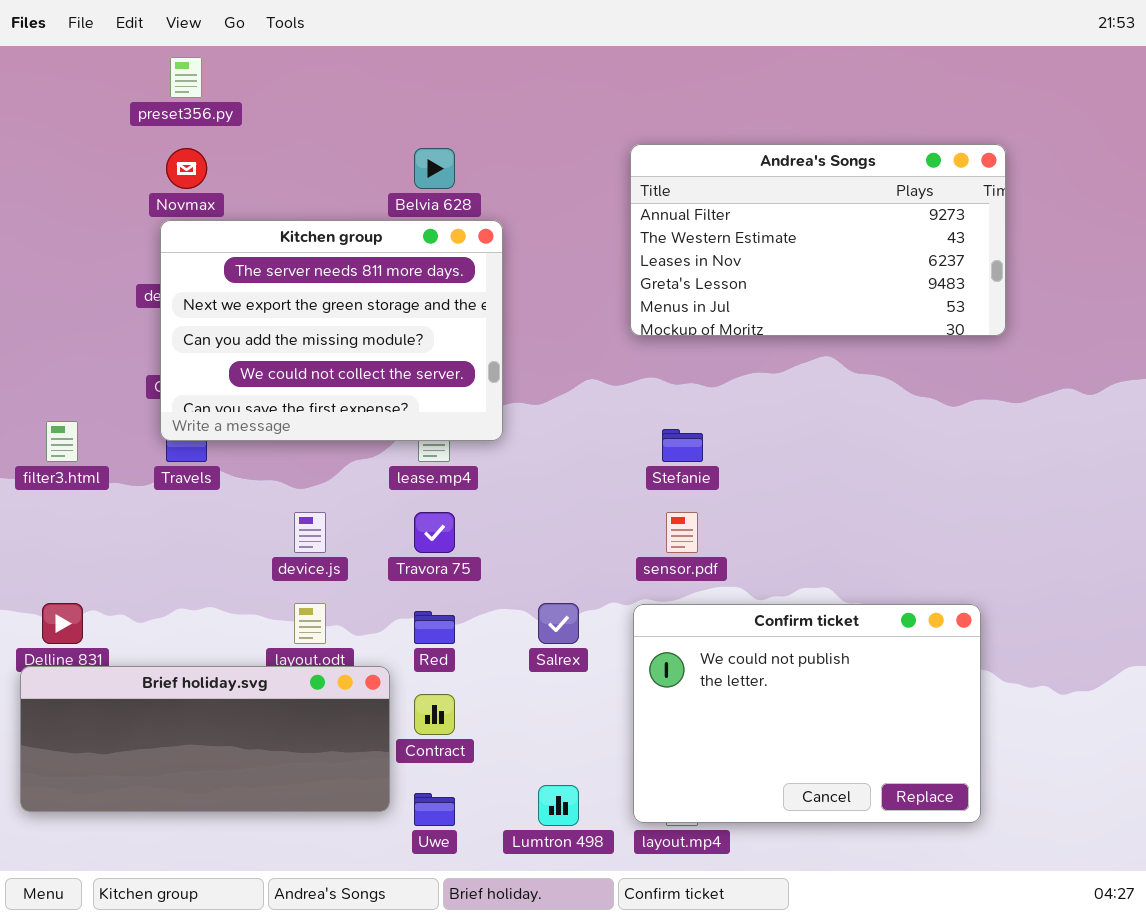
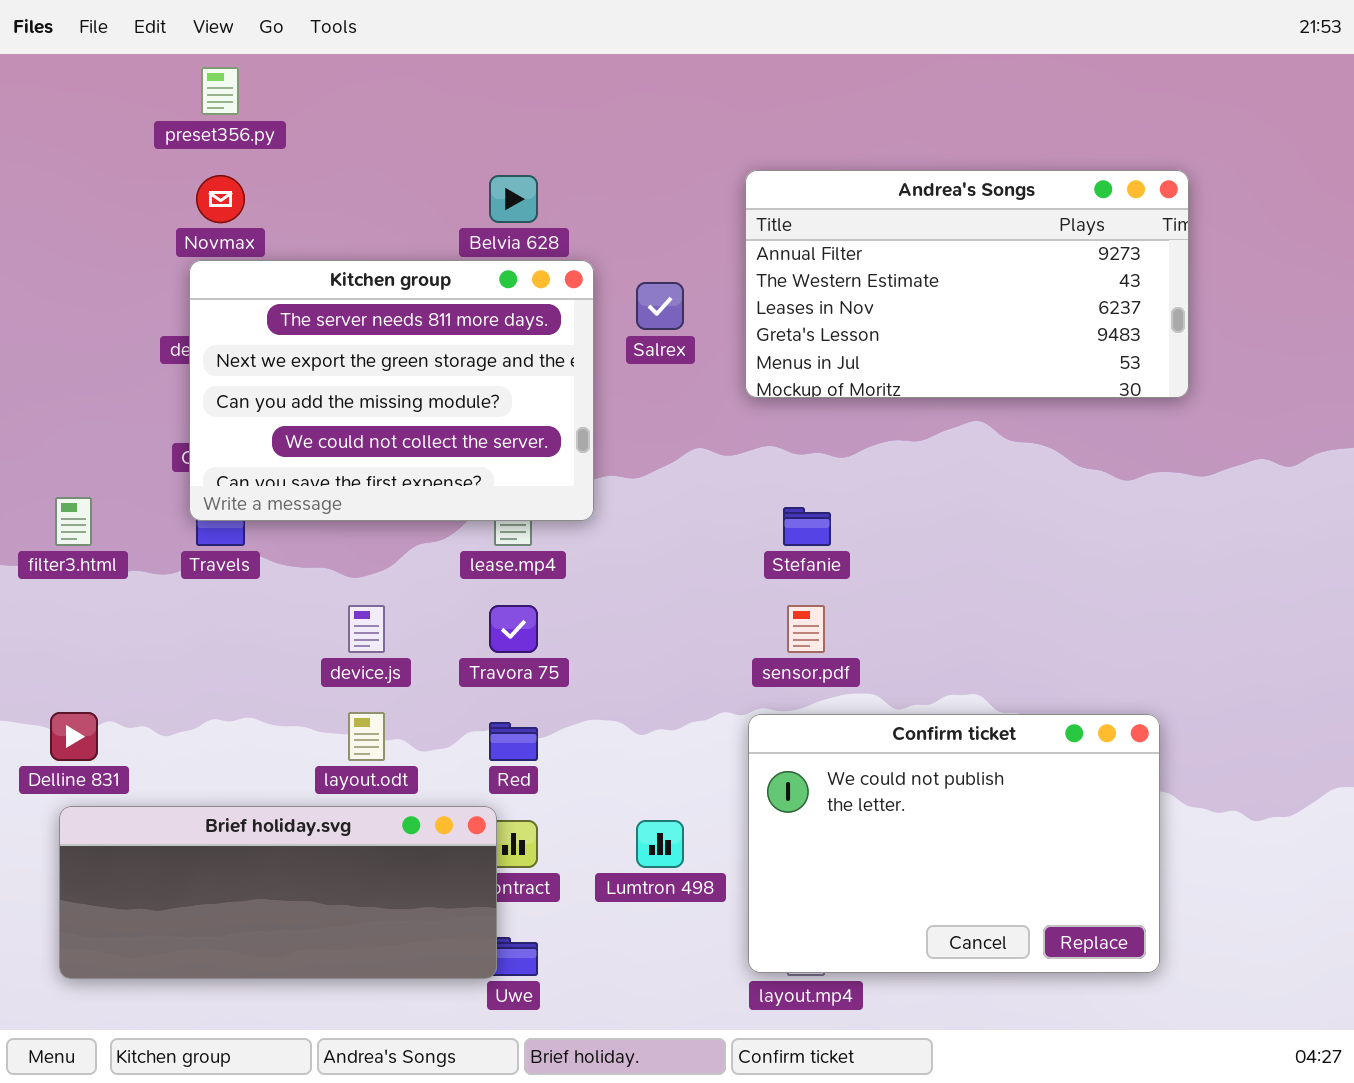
Salrex: [538,603,579,644] -> [636,282,684,330], moved
Brief holiday.svg: [20,666,390,812] -> [59,806,497,979], moved
Lumtron 498: [538,785,579,826] -> [636,820,684,868], moved

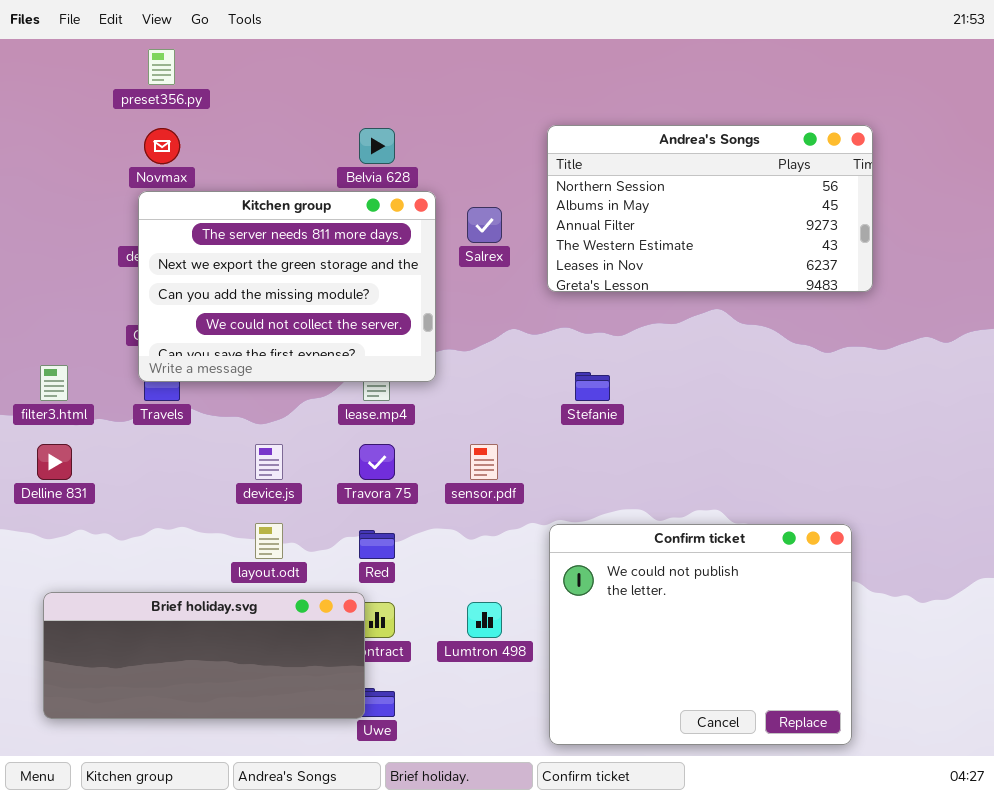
Andrea's Songs: [745,170,1189,398] -> [547,125,873,292], scrolled up 2 rows
sensor.pdf: [787,605,825,653] -> [470,444,498,480], moved
Delline 831: [50,712,98,761] -> [37,444,72,480], moved
Confirm ticket: [748,714,1160,973] -> [549,524,852,745], resized

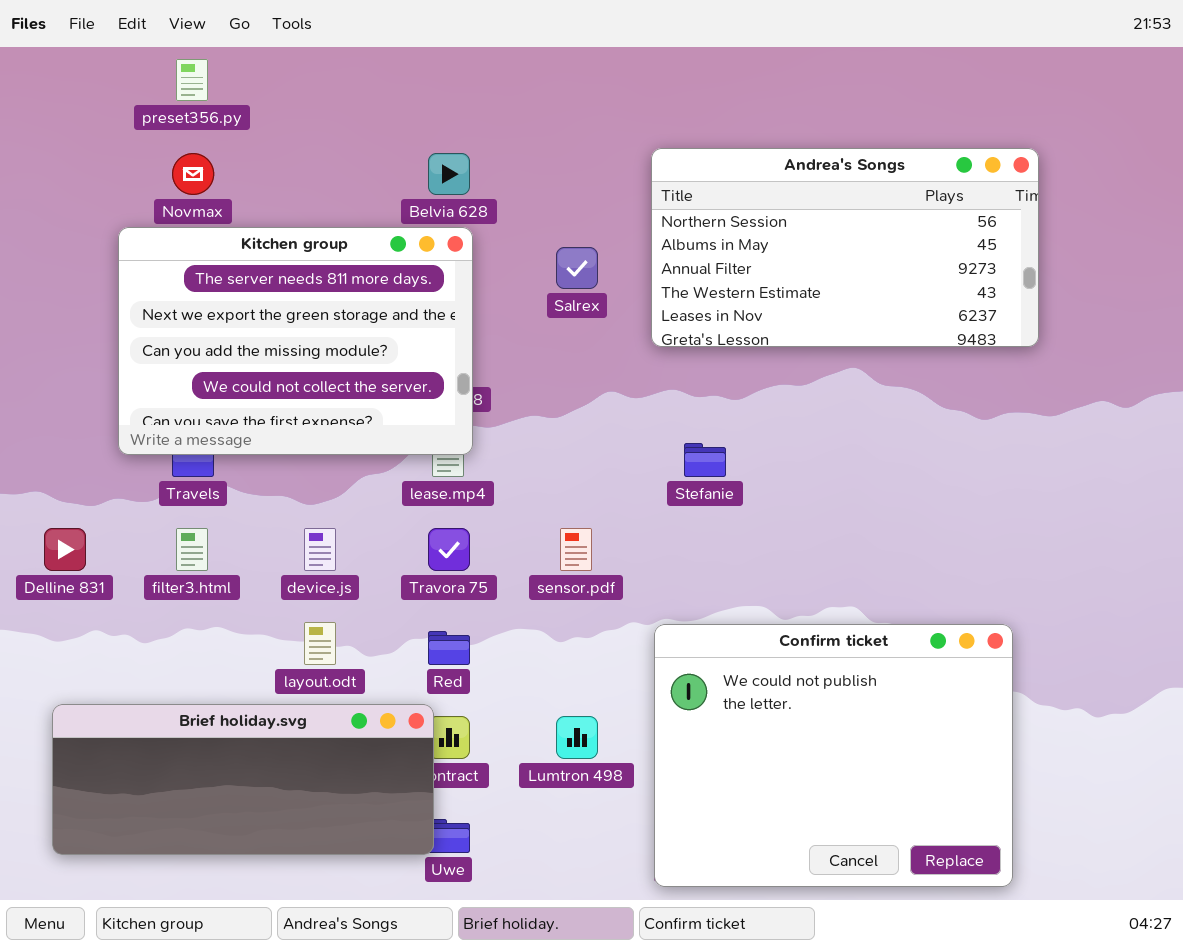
Kitchen group: [138,191,436,382] -> [118,227,473,455], moved
filter3.html: [40,365,68,401] -> [176,528,208,571], moved

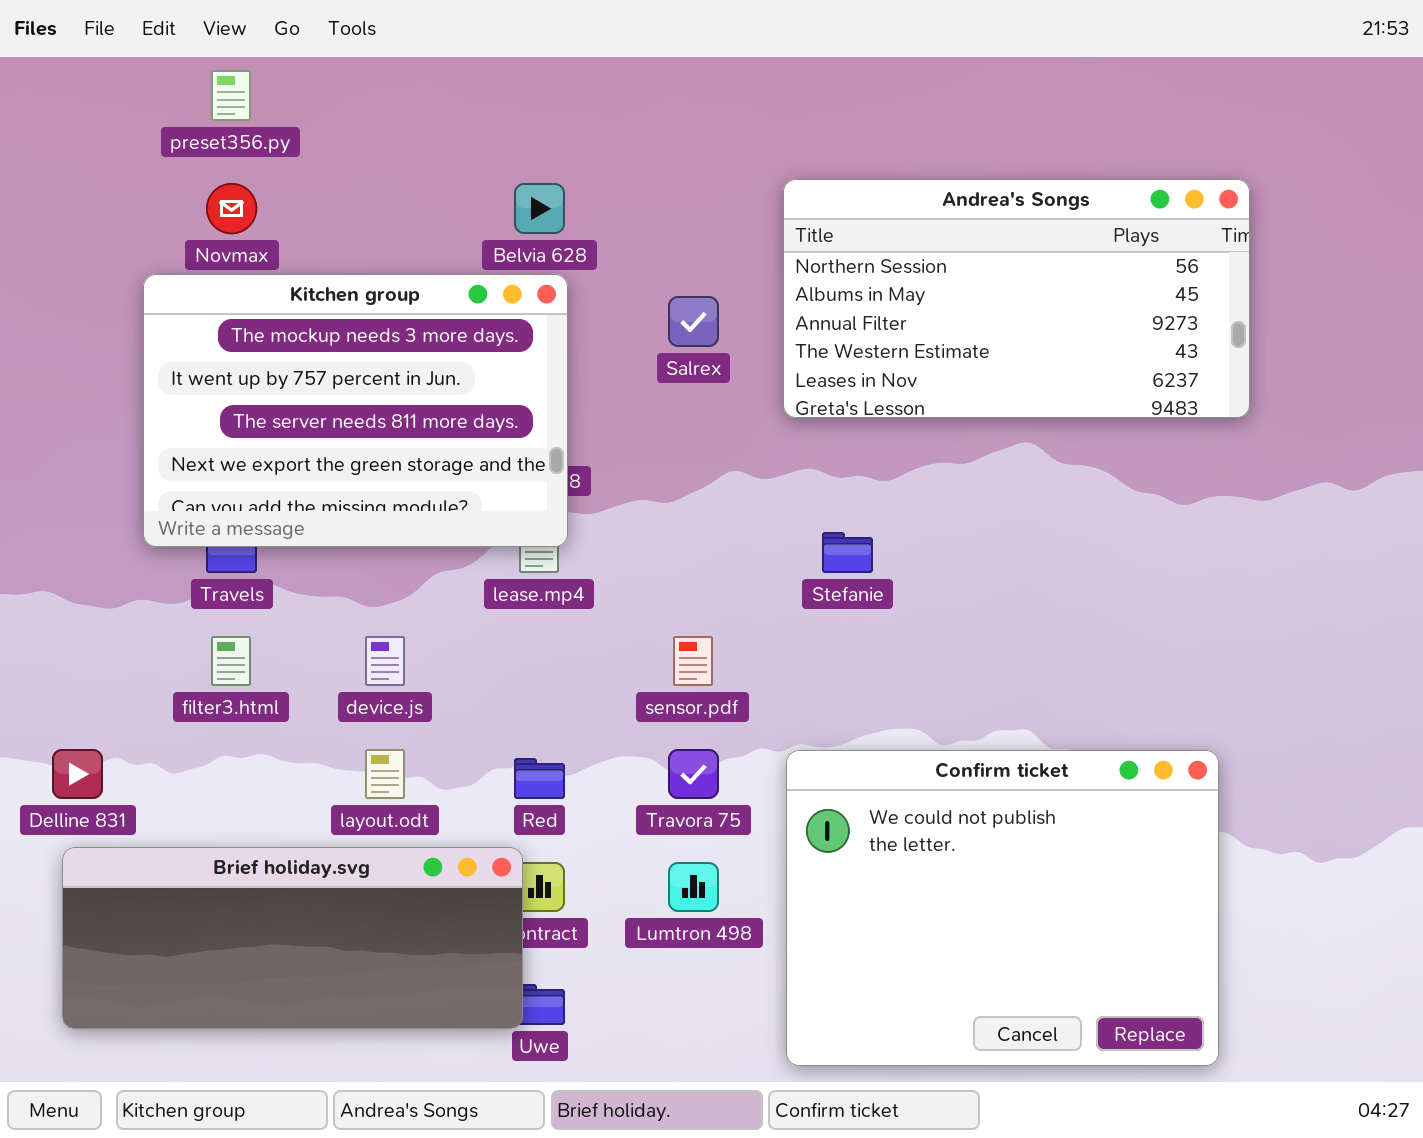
Kitchen group: [118,227,473,455] -> [143,274,568,547], scrolled up 2 rows
Delline 831: [44,528,86,571] -> [52,749,103,799], moved
Travora 75: [428,528,470,571] -> [668,749,719,799], moved

